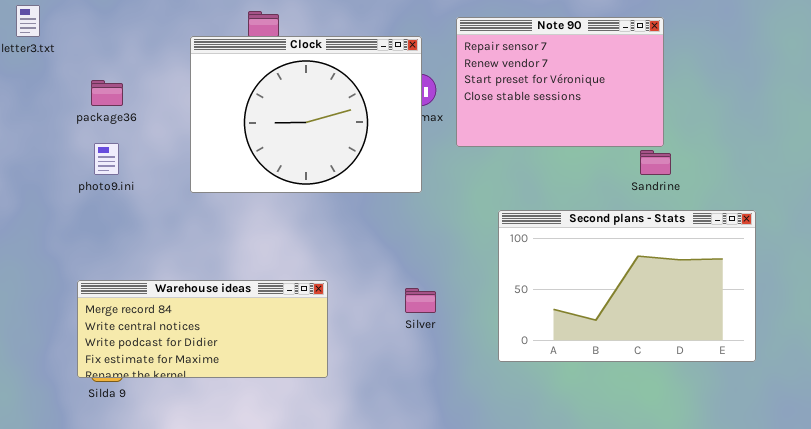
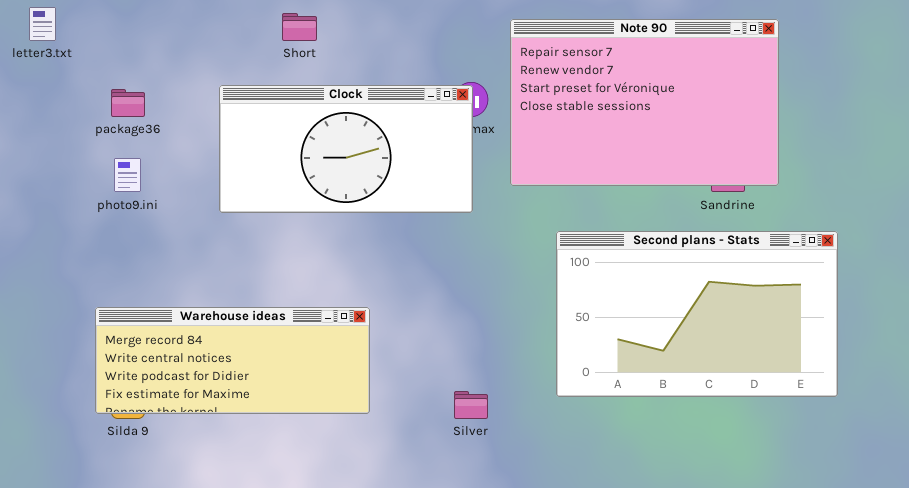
Note 90: [456,17,664,147] -> [510,19,779,186], resized
Clock: [190,36,422,193] -> [219,85,473,213], resized
Silver: [405,288,436,313] -> [454,391,488,419], moved

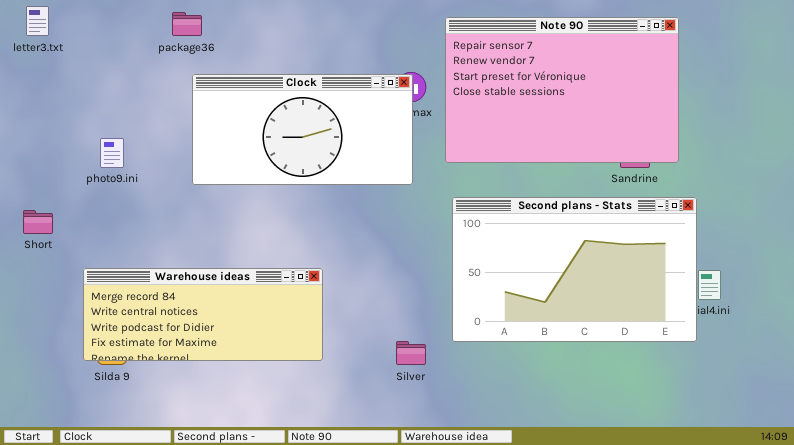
Short: [282,13,317,41] -> [23,210,53,234], moved
package36: [111,89,145,117] -> [172,12,202,36], moved
Second plans - Stats: [556,231,838,397] -> [452,197,697,342], moved

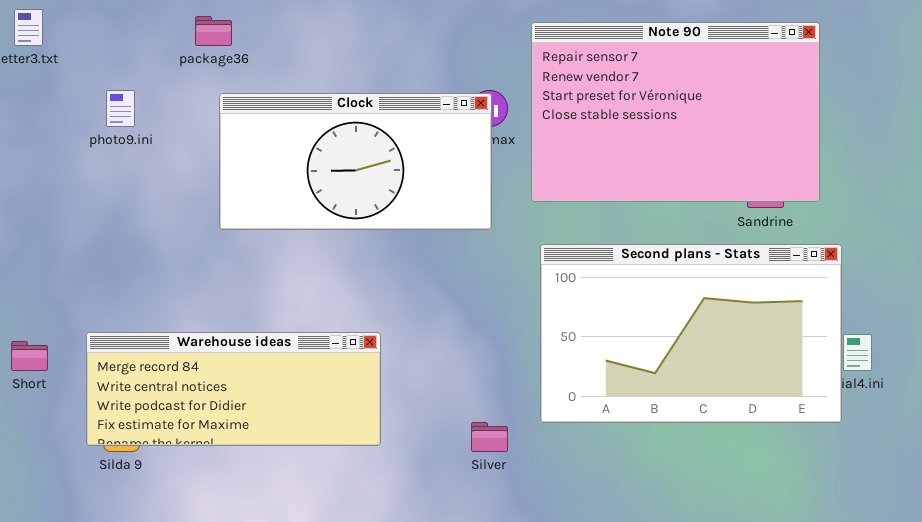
photo9.ini: [100,138,124,168] -> [106,90,135,127], moved
Short: [23,210,53,234] -> [11,341,48,371], moved

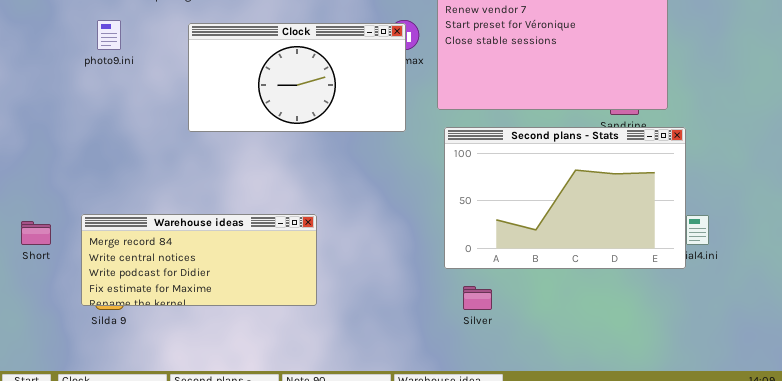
Second plans - Stats: [540,244,842,423] -> [444,127,686,269], moved
Silver: [471,422,508,452] -> [463,286,492,310], moved

